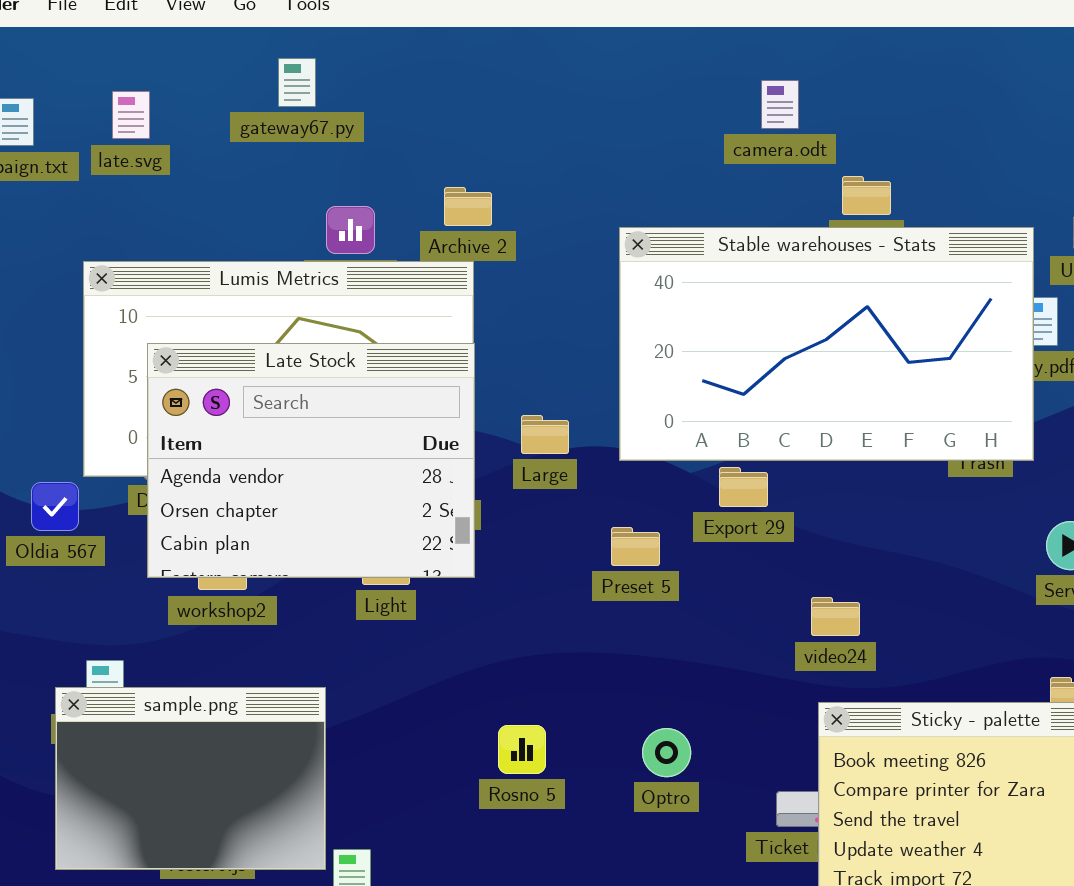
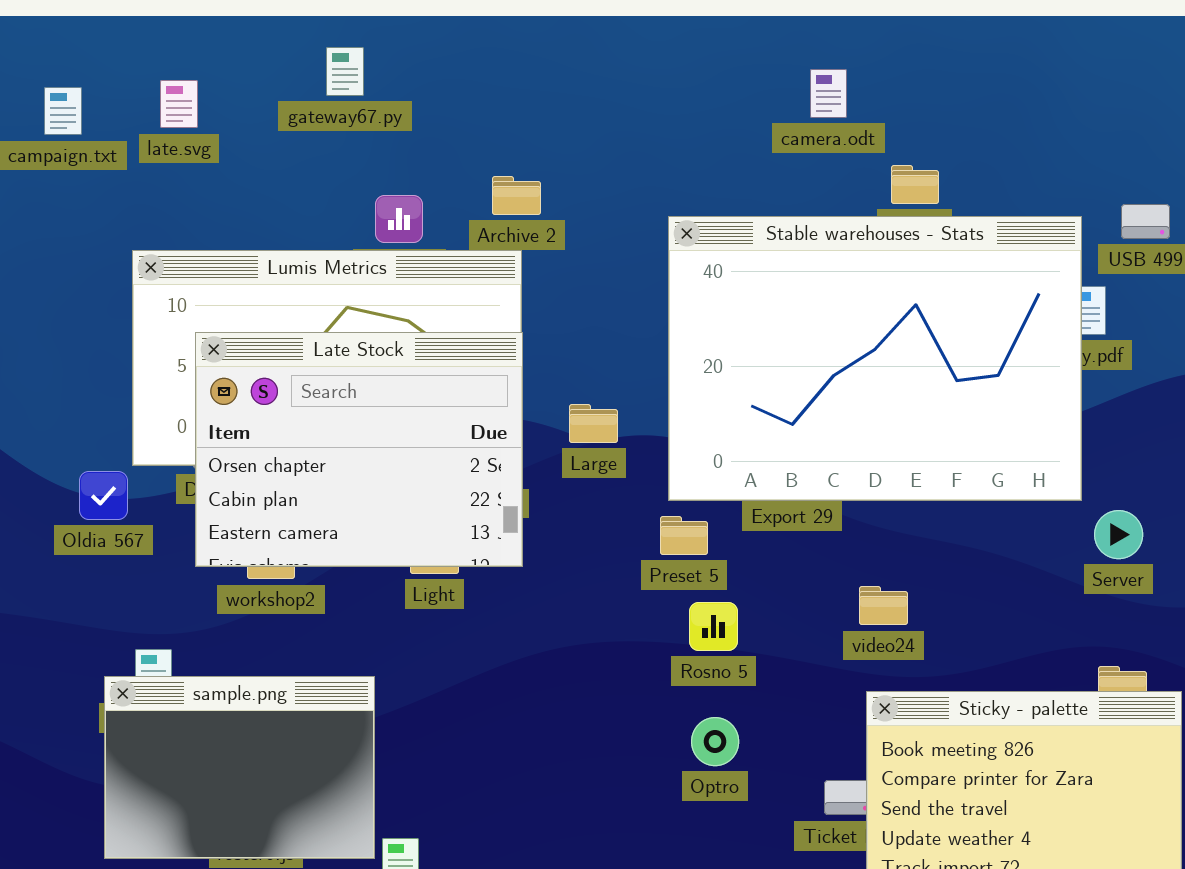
Stable warehouses - Stats: [619,227,1034,461] -> [668,216,1082,501], resized
Late Stock: [147,343,475,578] -> [195,332,523,567], scrolled down 1 row
Rosno 5: [498,725,546,774] -> [689,602,738,651], moved

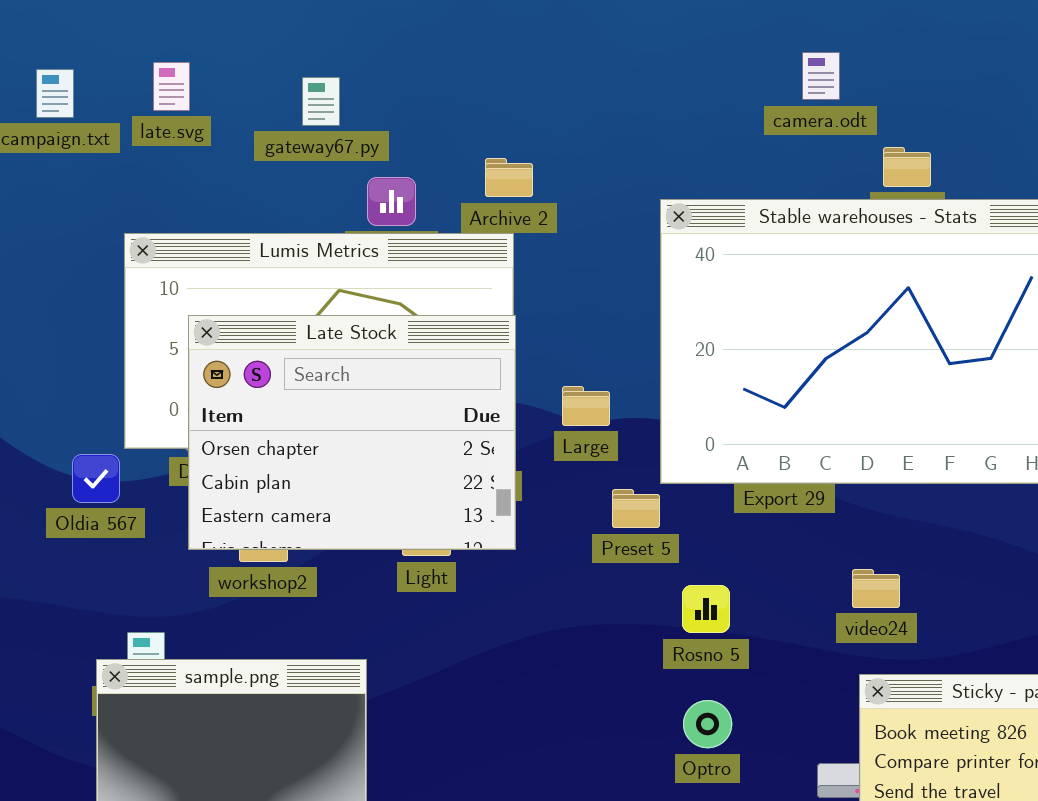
gateway67.py: [326,47,364,96] -> [302,77,340,126], moved
Preset 5: [660,516,708,555] -> [612,489,660,528], moved

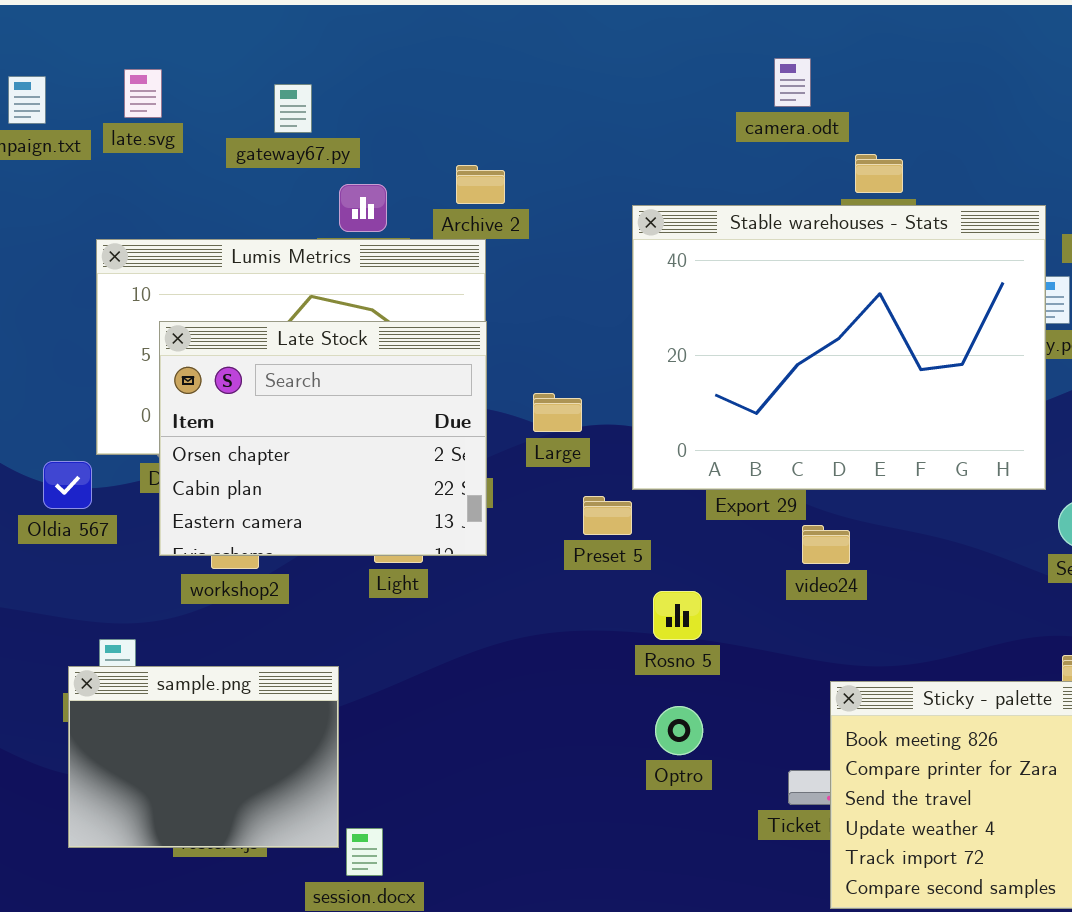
video24: [852,569,900,608] -> [802,525,850,564], moved

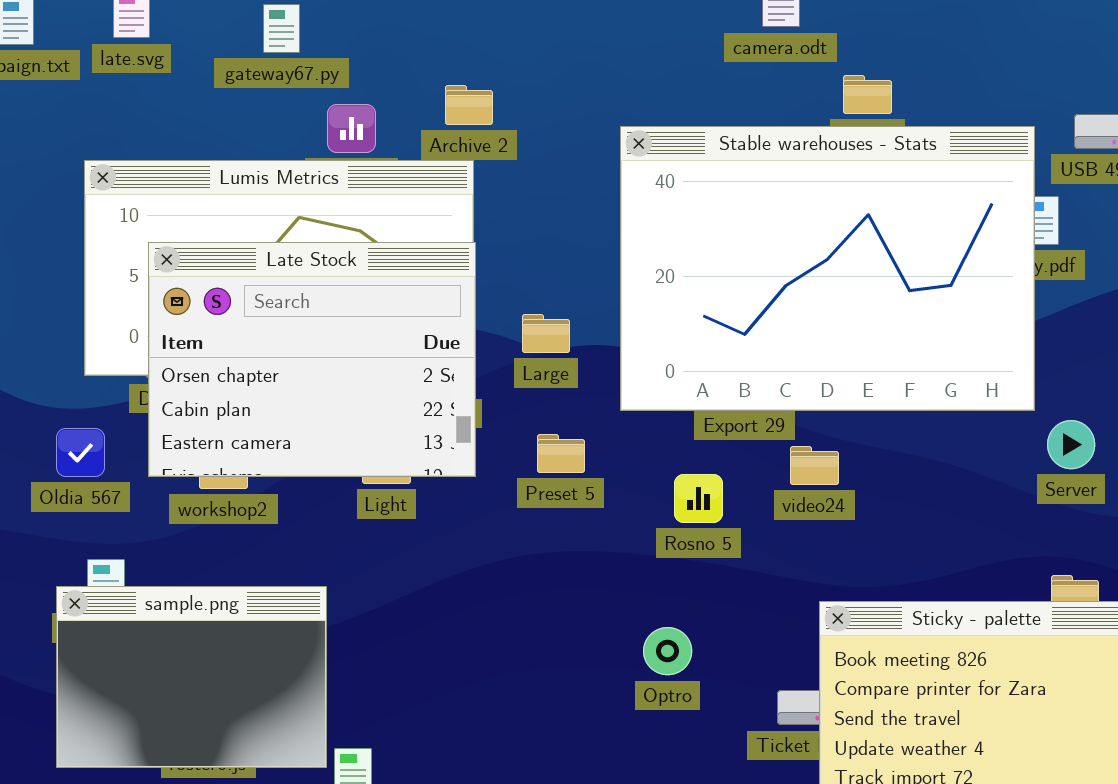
Oldia 567: [43,461,92,509] -> [56,428,105,477], moved
Preset 5: [583,496,632,535] -> [537,434,585,473], moved
Rosno 5: [653,591,702,640] -> [674,474,723,523], moved

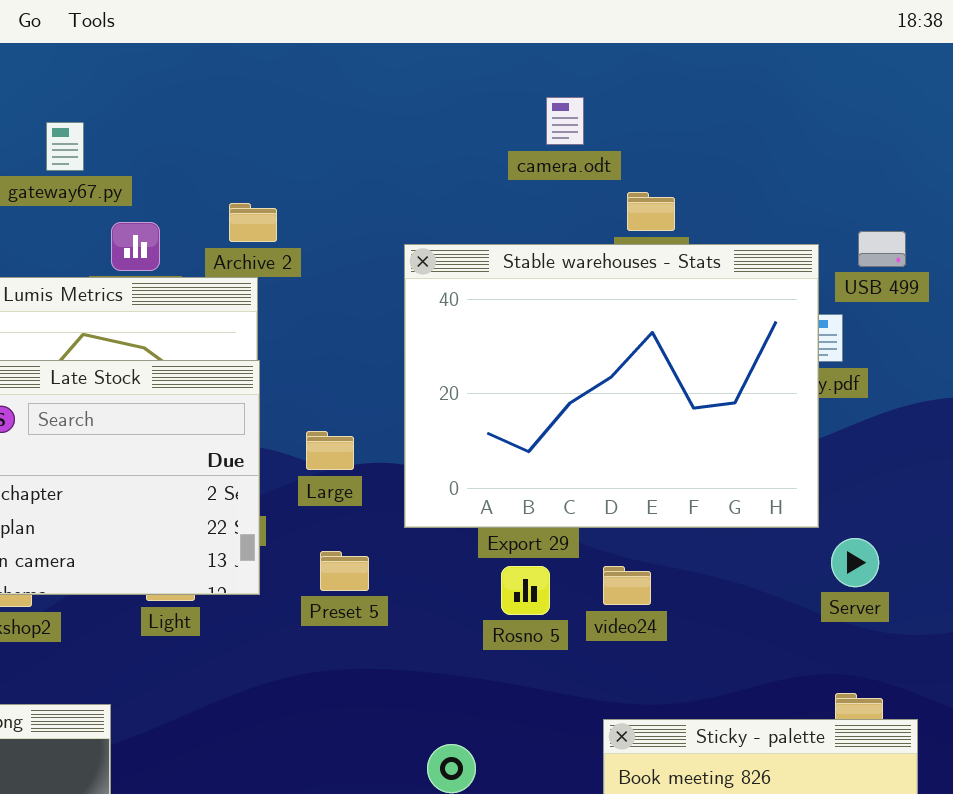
video24: [790,446,839,485] -> [603,566,651,605], moved
Rosno 5: [674,474,723,523] -> [501,566,550,615], moved

